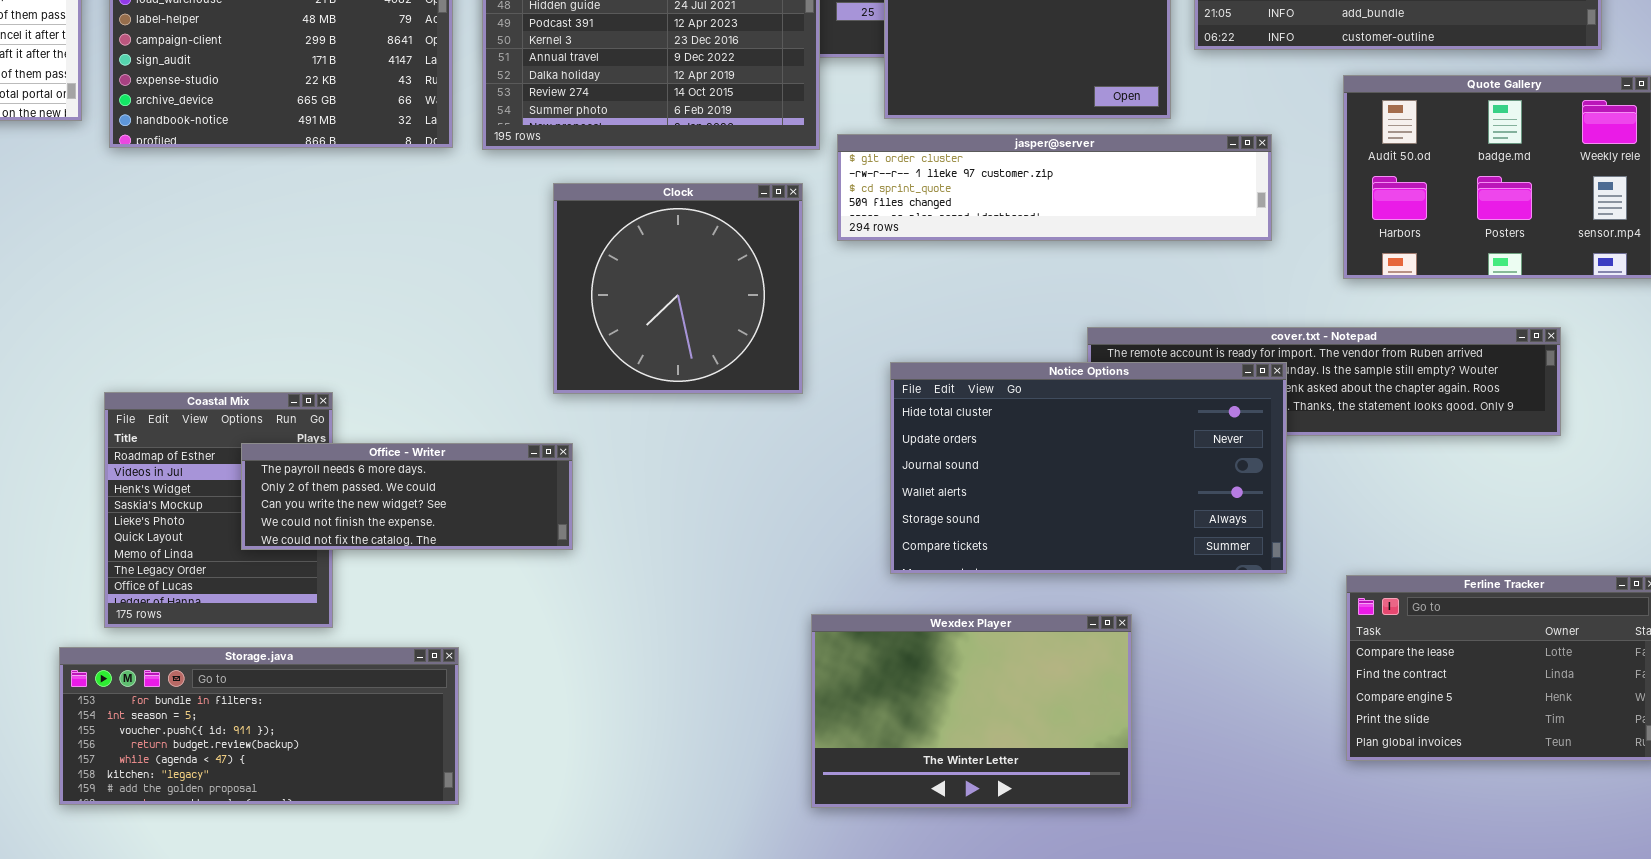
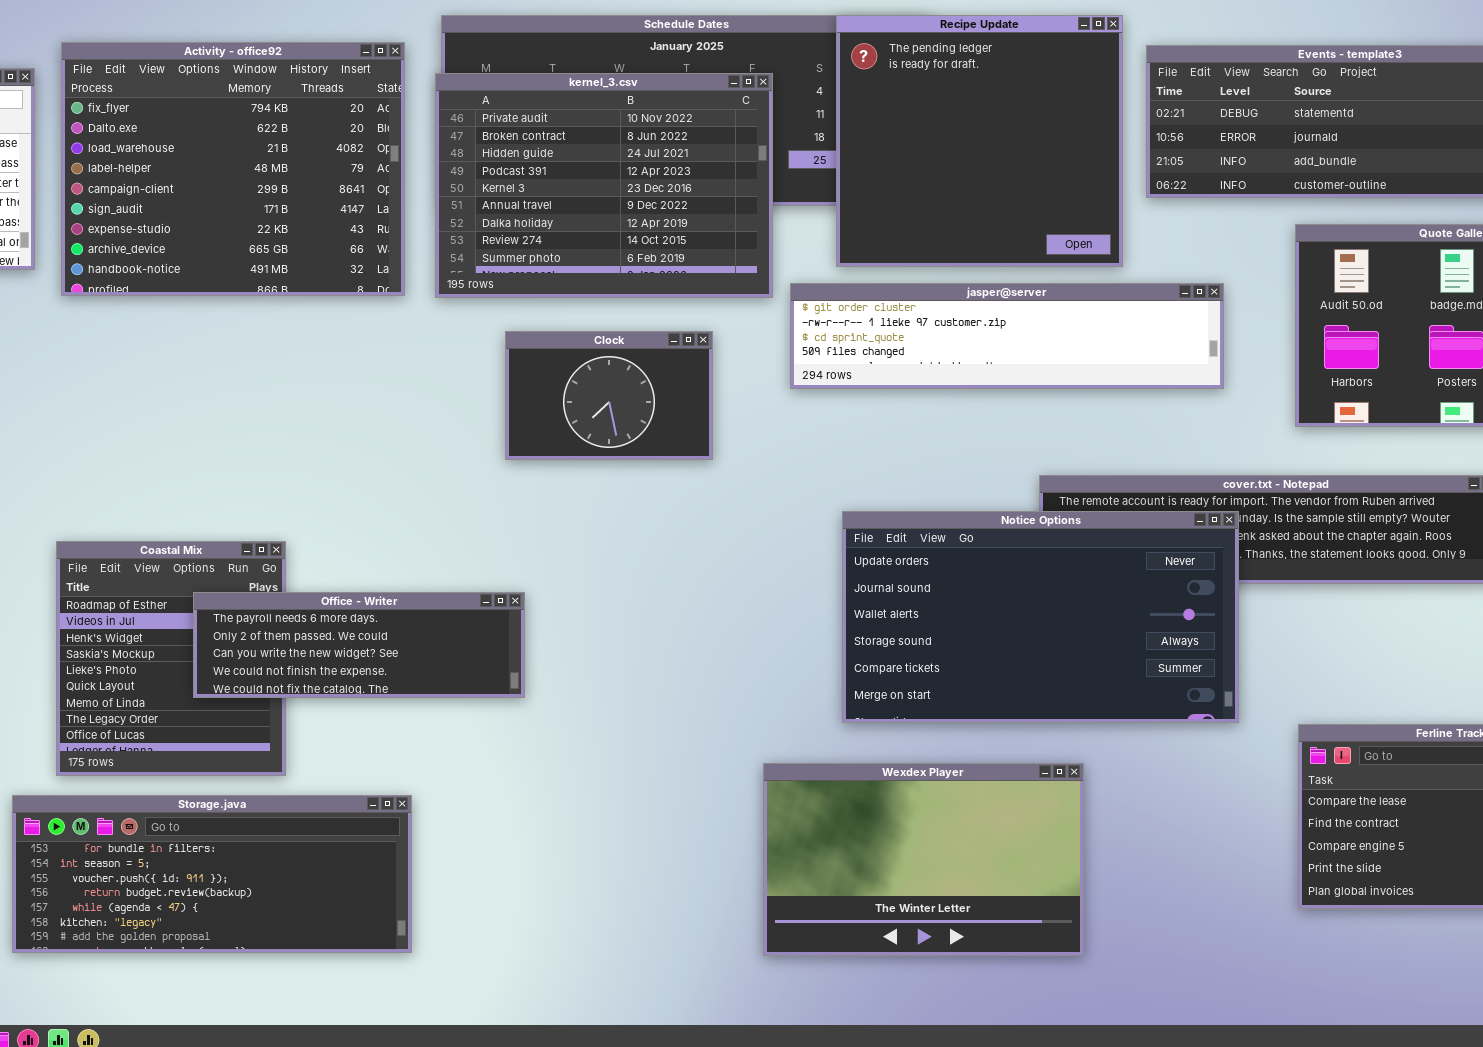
Clock: [553,183,803,394] -> [505,331,713,460], resized
Notice Options: [890,362,1287,574] -> [842,511,1239,723], scrolled down 1 row

